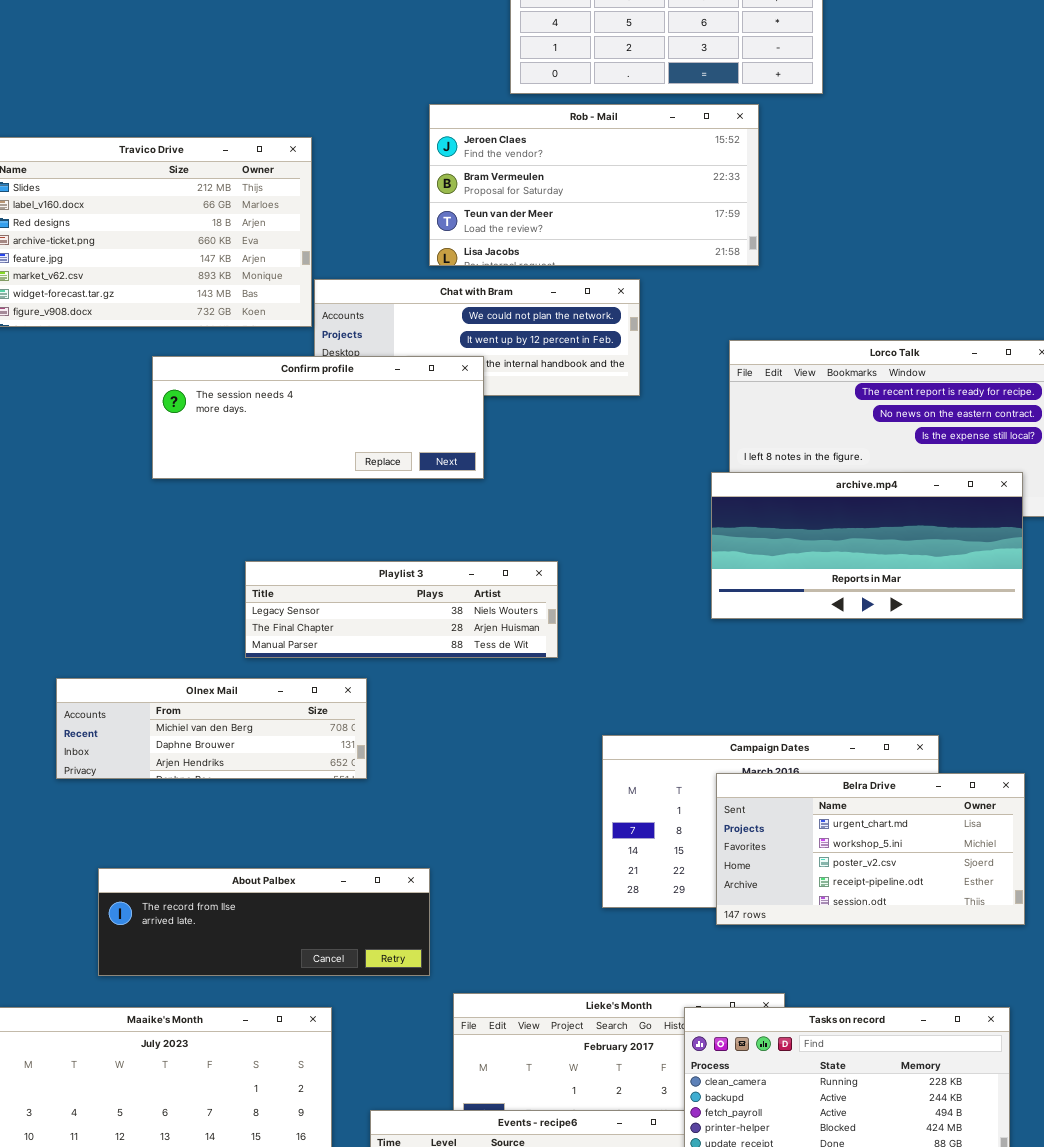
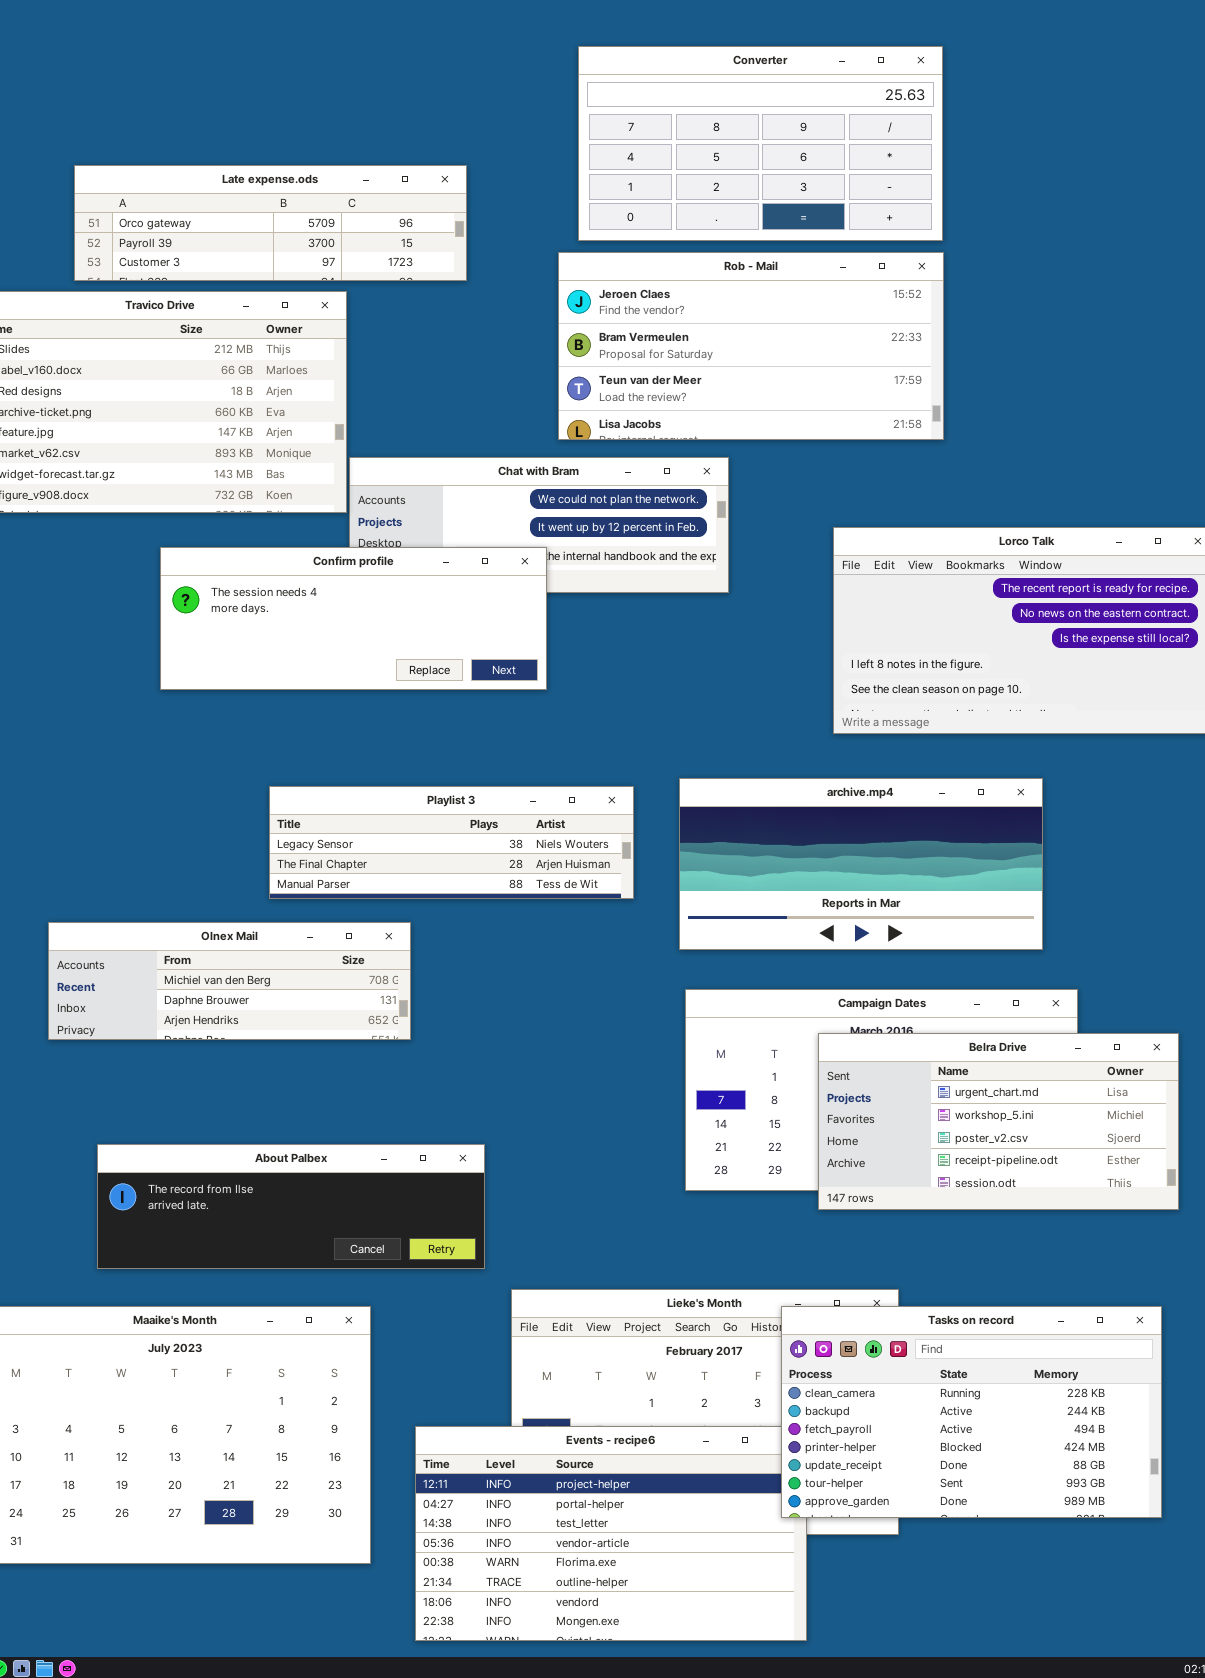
Late expense.ods: none -> [74,165,467,281], opened
Rob - Mail: [429,104,759,266] -> [558,252,944,440], moved
archive.mp4: [711,472,1023,619] -> [679,778,1043,950], moved

